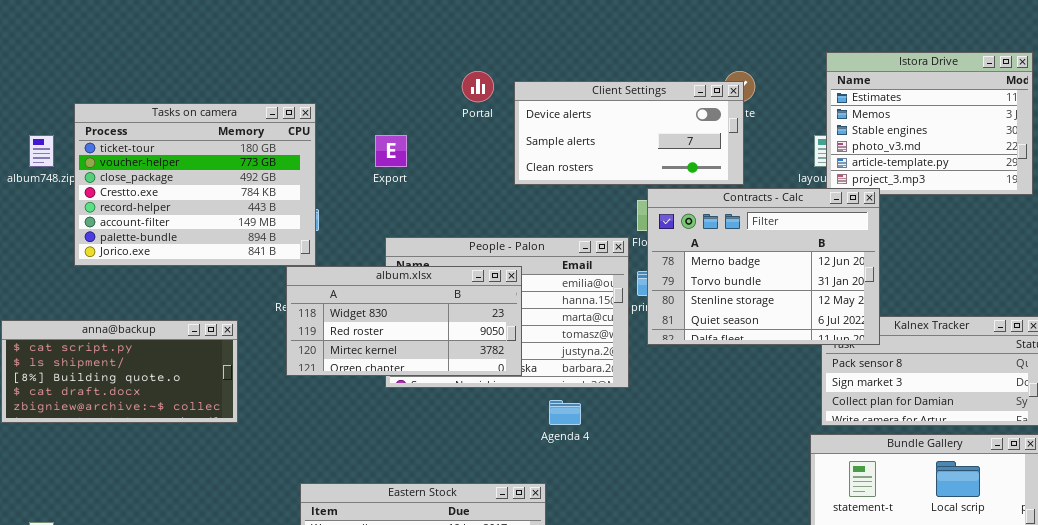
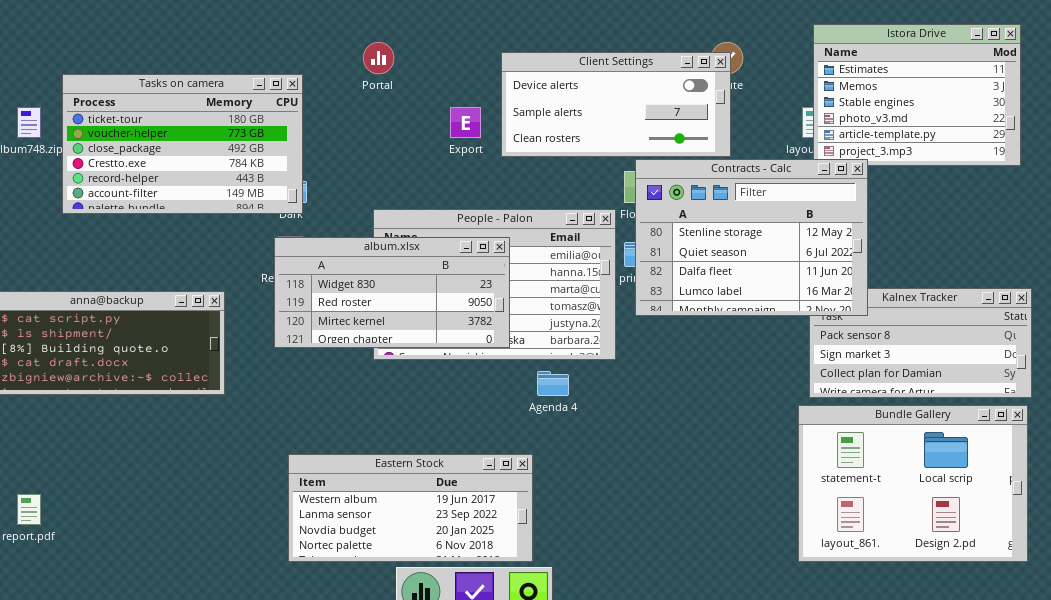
Portal: [462,71,494,102] -> [363,42,394,74], moved
Tasks on camera: [74,103,316,266] -> [62,74,303,214], resized
Export: [375,135,407,167] -> [450,107,481,138], moved
Contracts - Calc: [647,188,880,345] -> [635,159,868,316], scrolled down 2 rows

